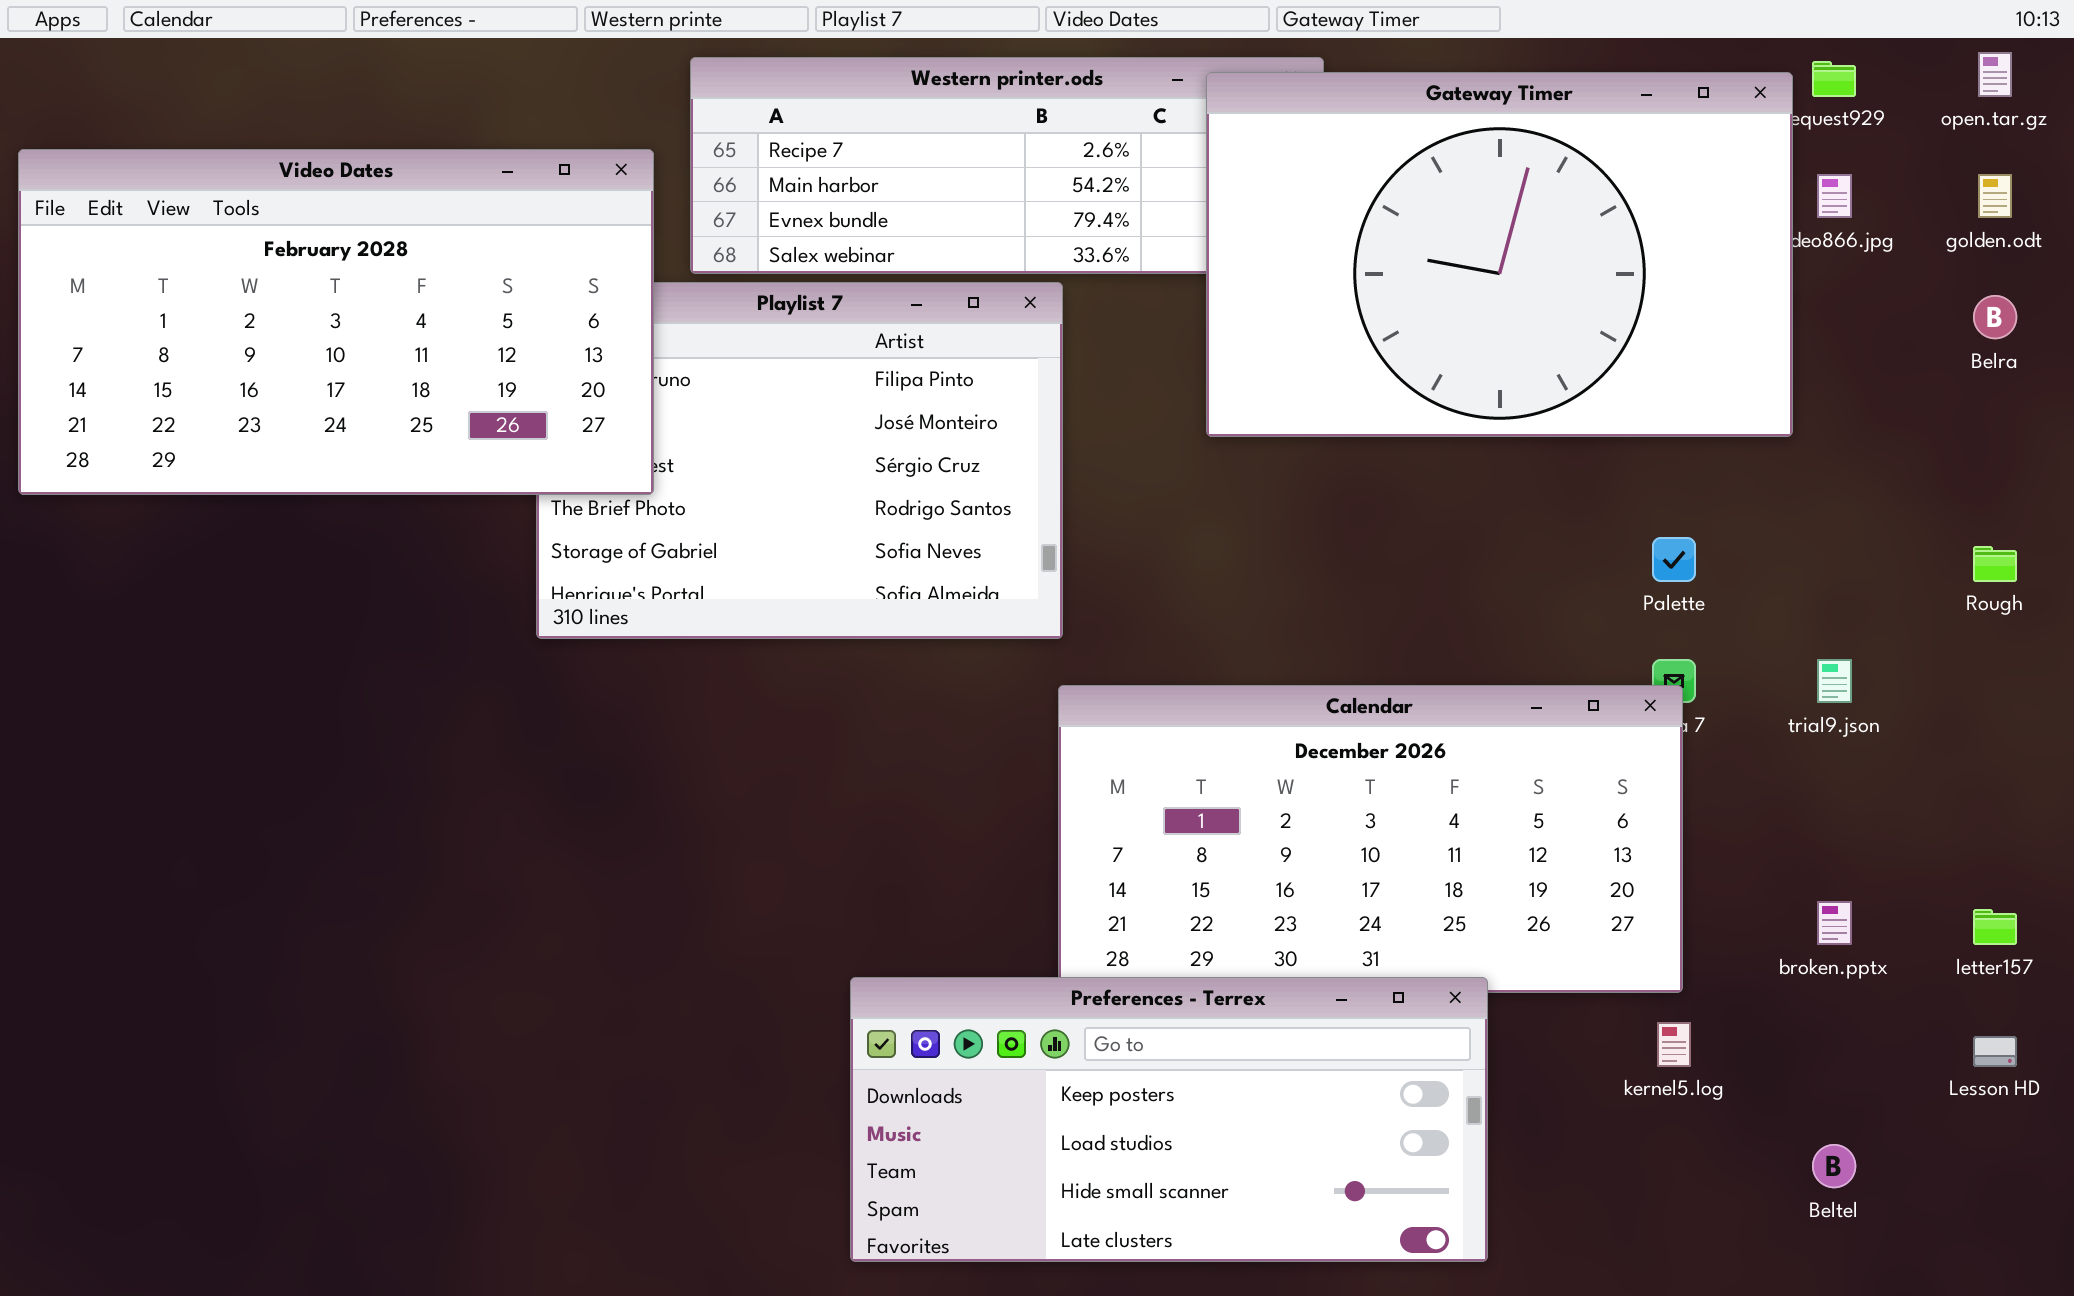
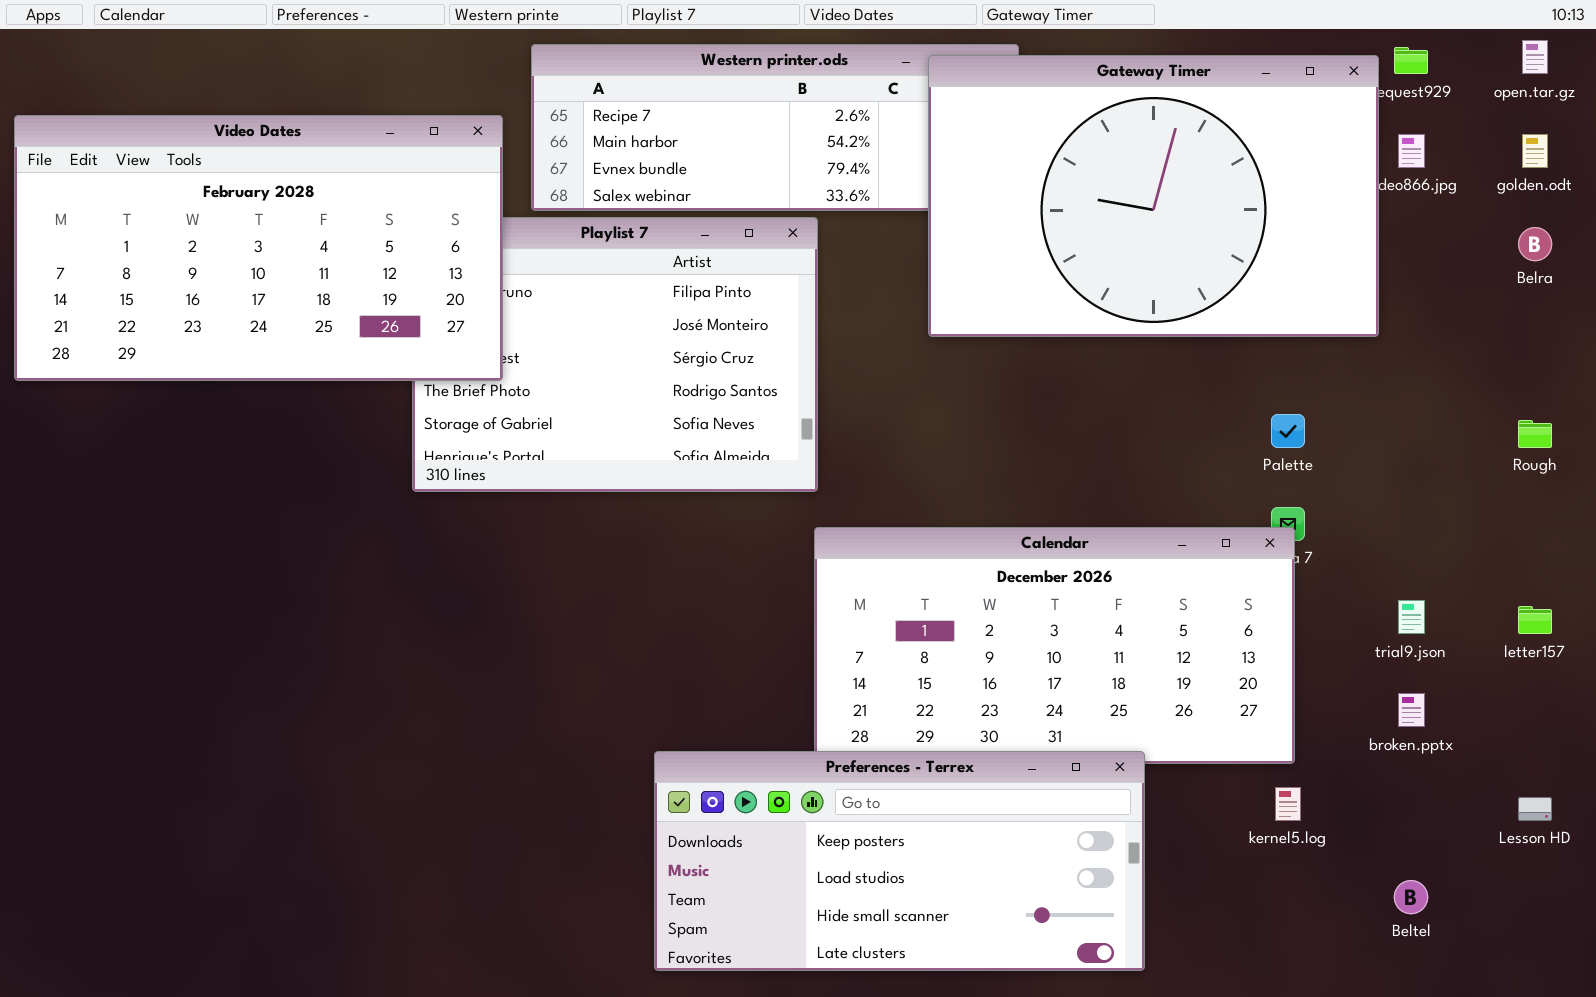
trial9.json: [1817,659,1852,703] -> [1398,600,1425,634], moved
letter157: [1973,909,2017,945] -> [1518,606,1552,634], moved

